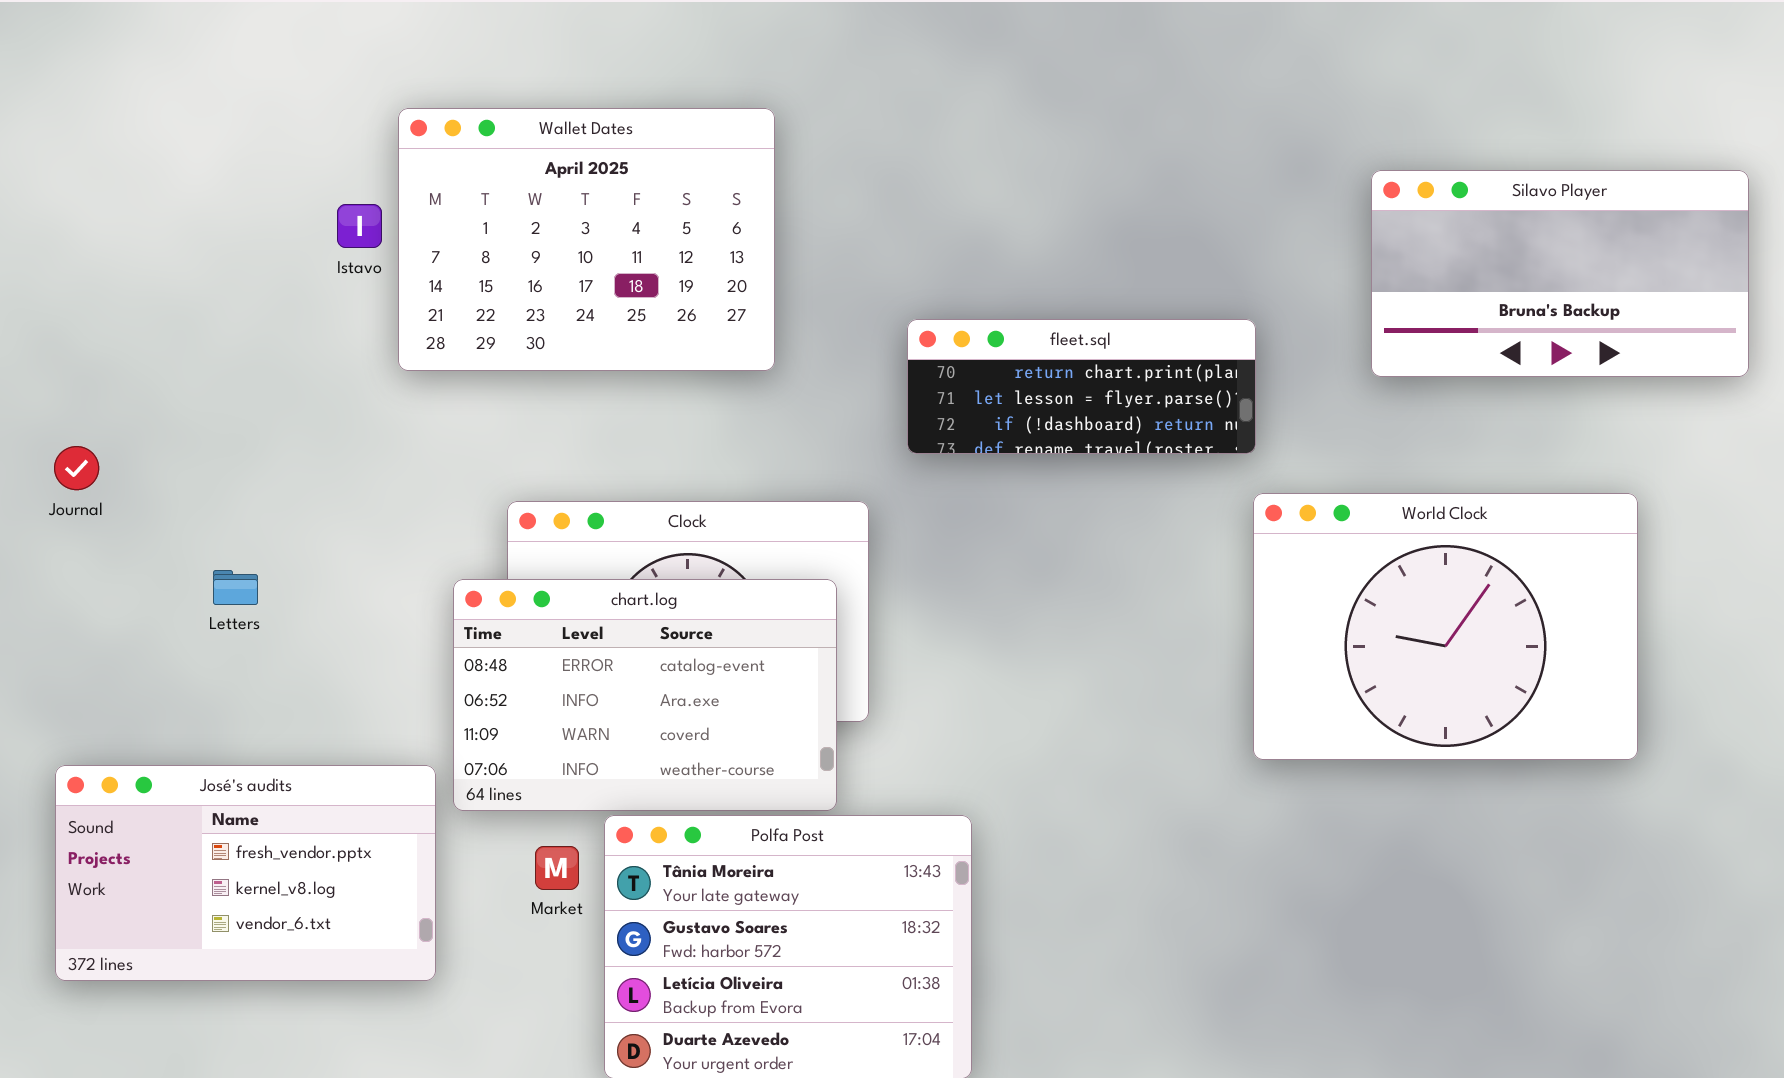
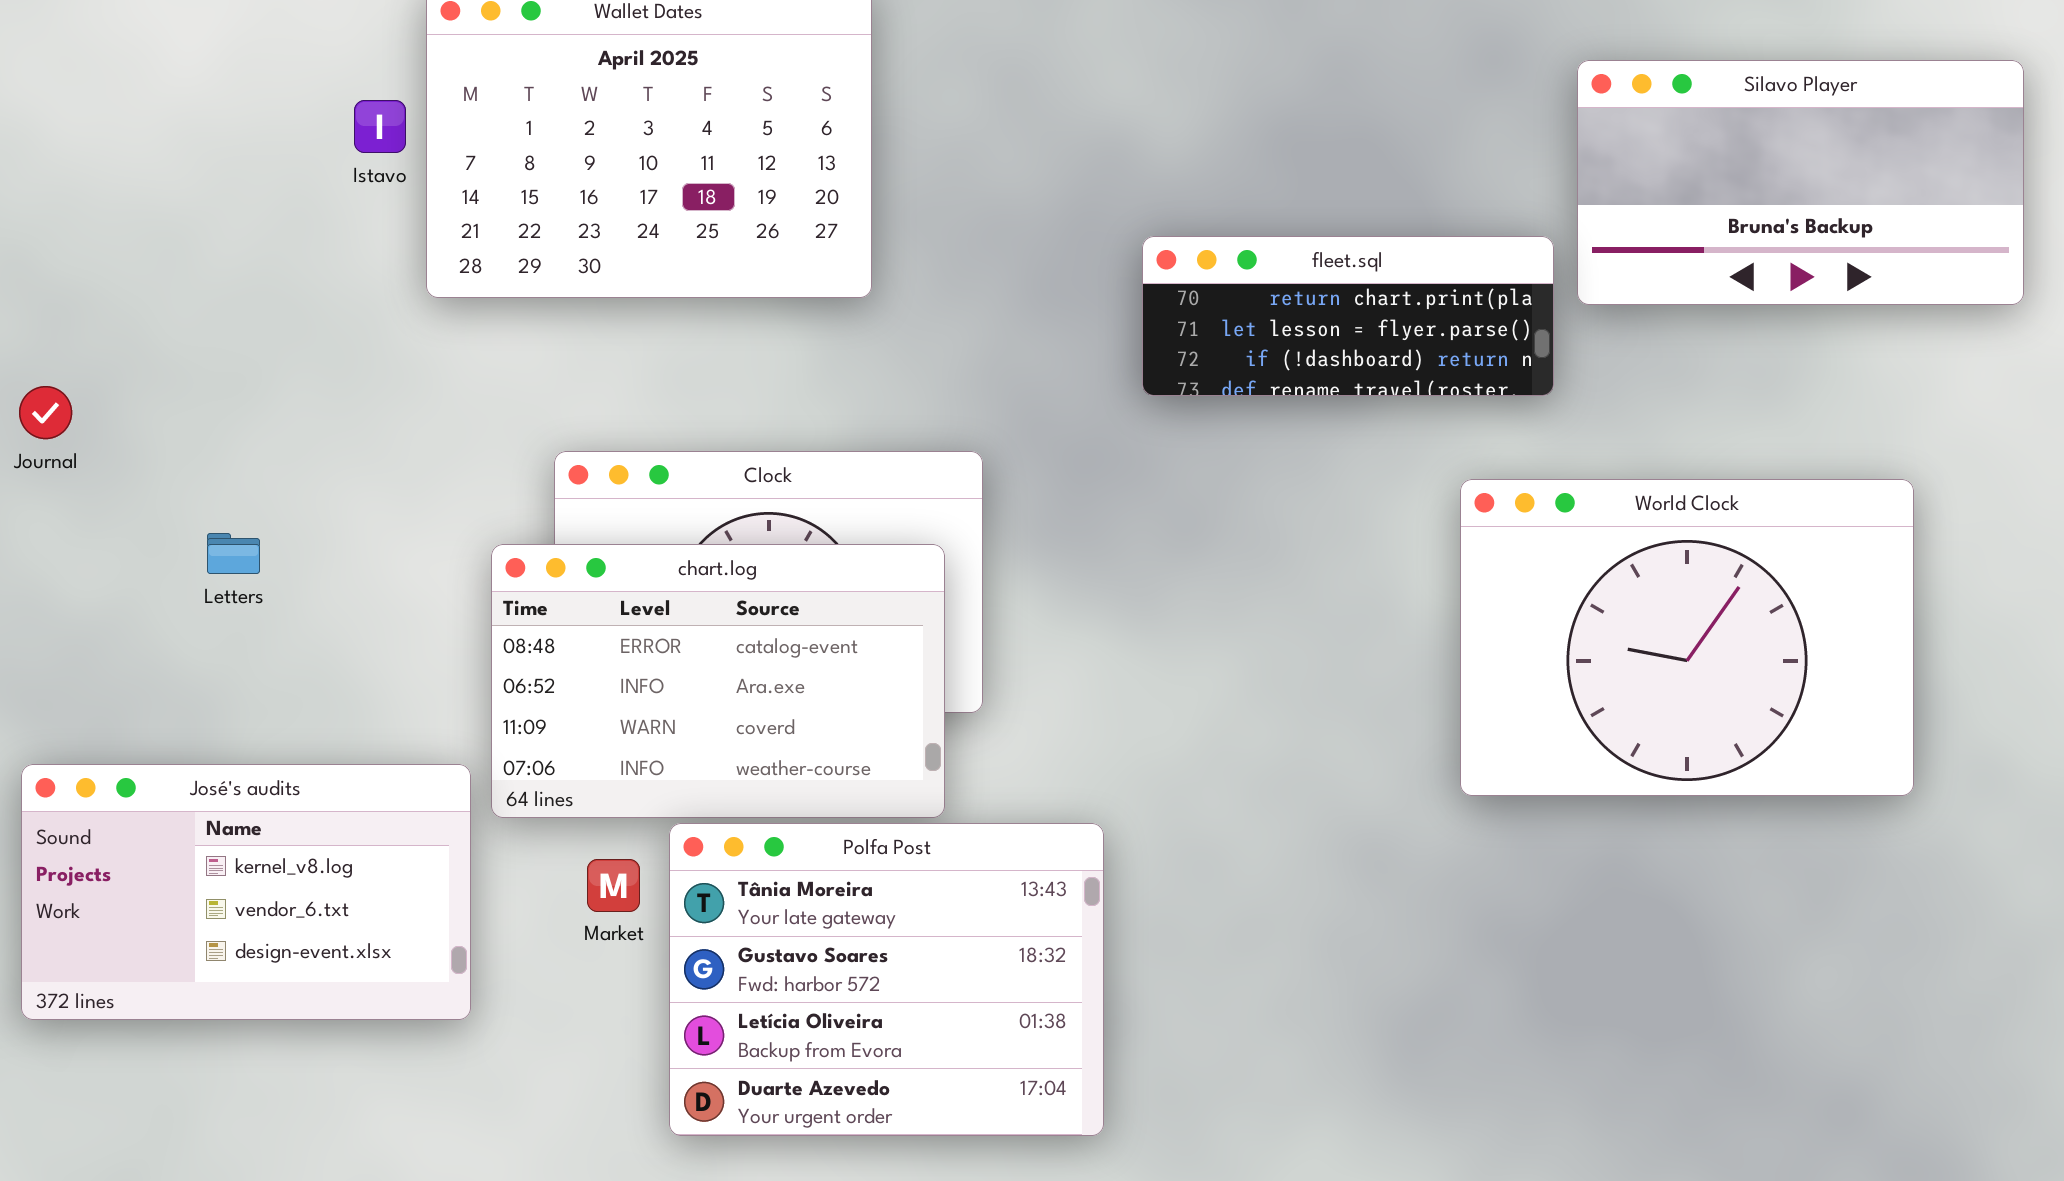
fleet.sql: [907,319,1256,454] -> [1142,236,1554,396], moved
World Clock: [1253,493,1638,760] -> [1460,479,1914,796], moved
José's audits: [55,765,436,981] -> [21,764,471,1020], scrolled down 1 row

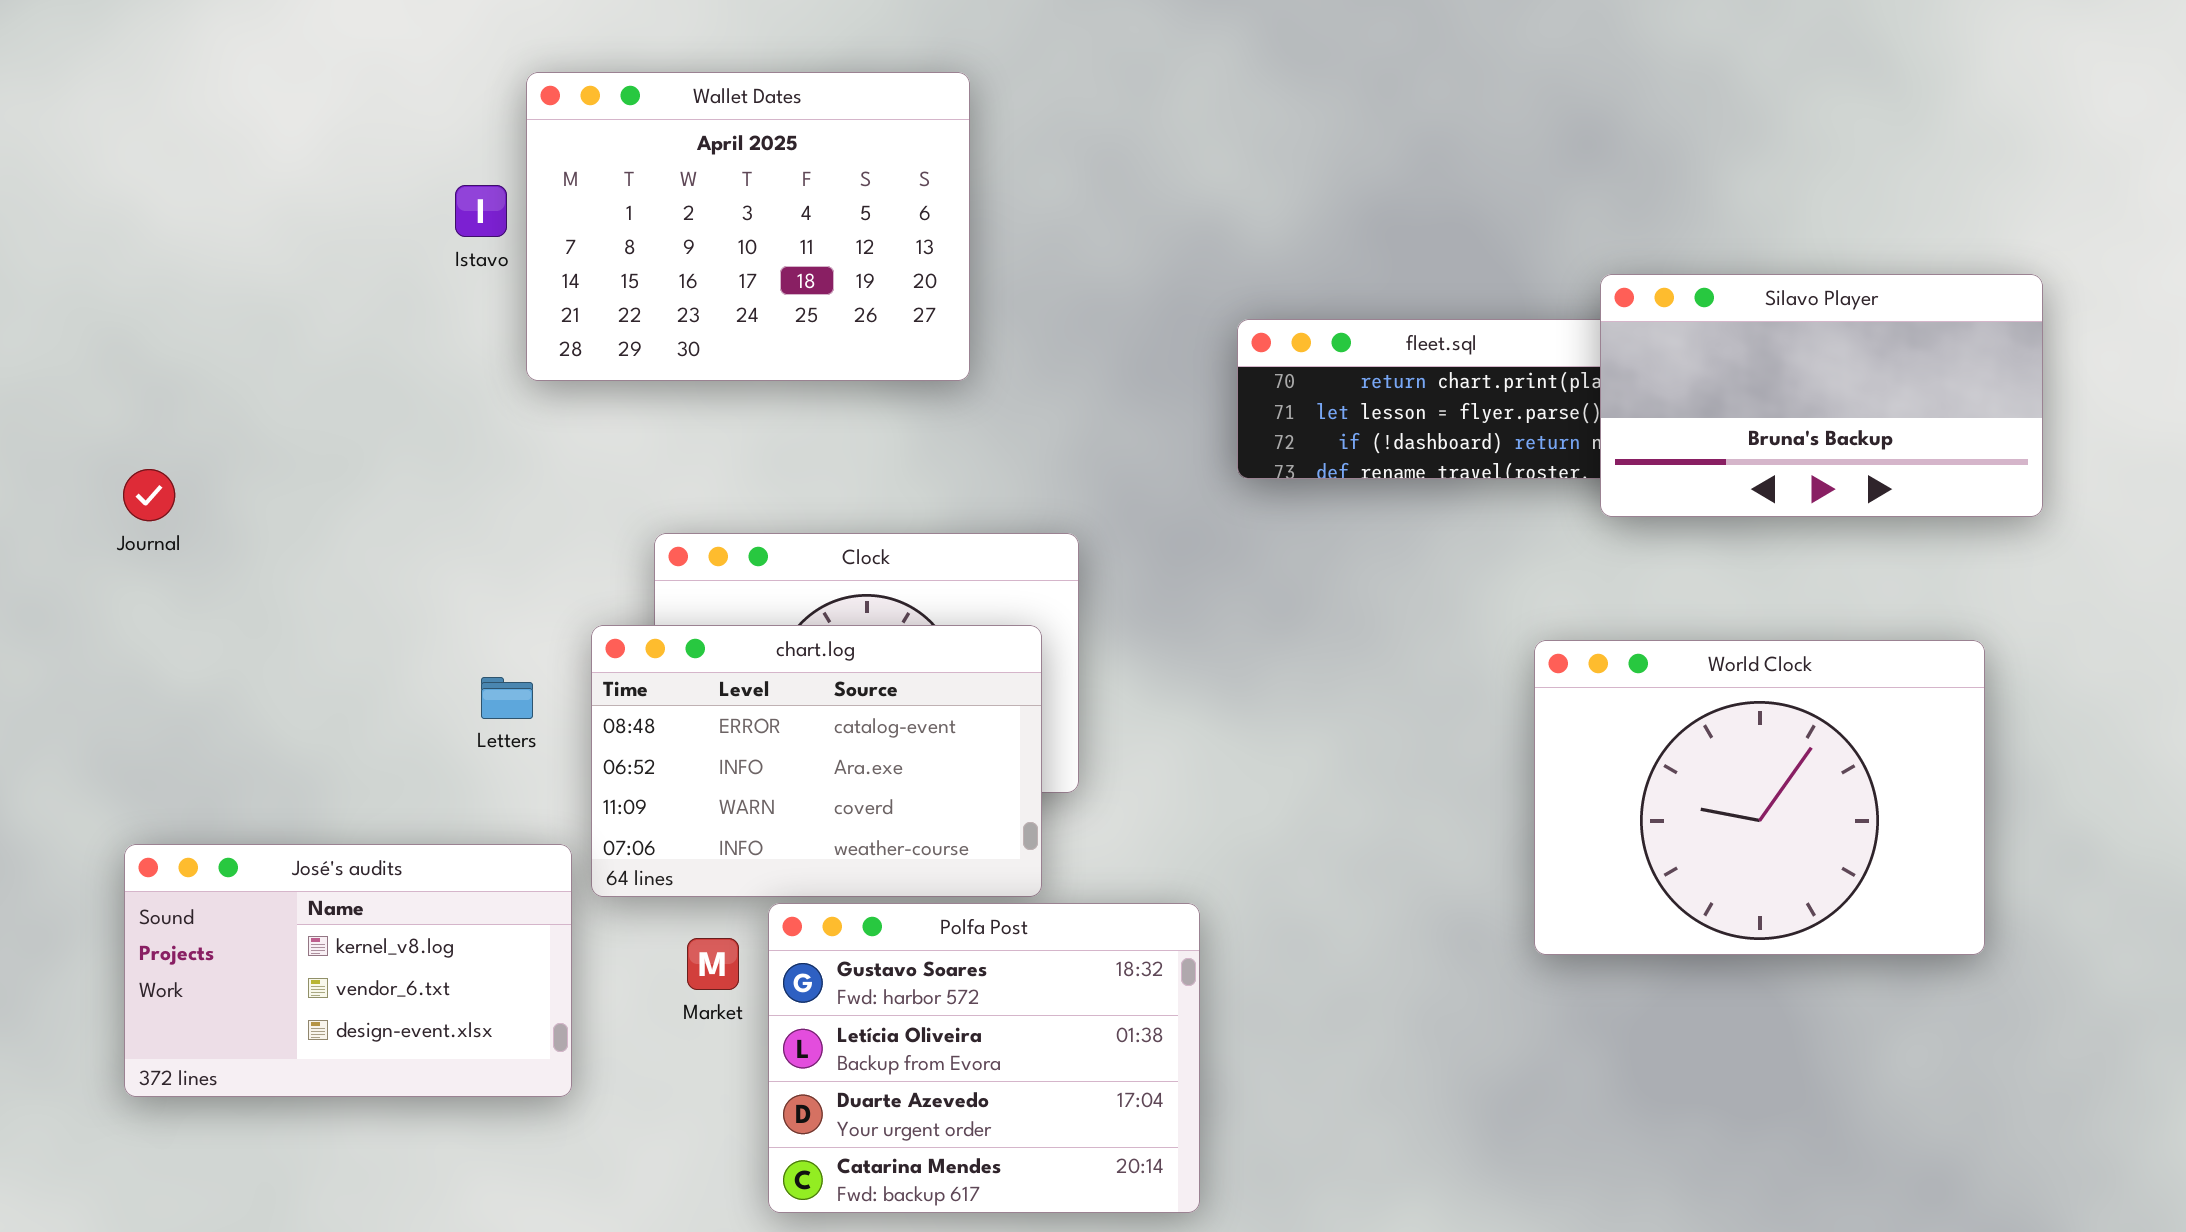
Silavo Player: [1577,60,2024,305] -> [1600,274,2043,517], moved
World Clock: [1460,479,1914,796] -> [1534,640,1985,955], moved
Letters: [207,533,260,574] -> [481,677,533,719], moved
Polfa Post: [669,823,1104,1136] -> [768,903,1200,1213], scrolled down 1 row

